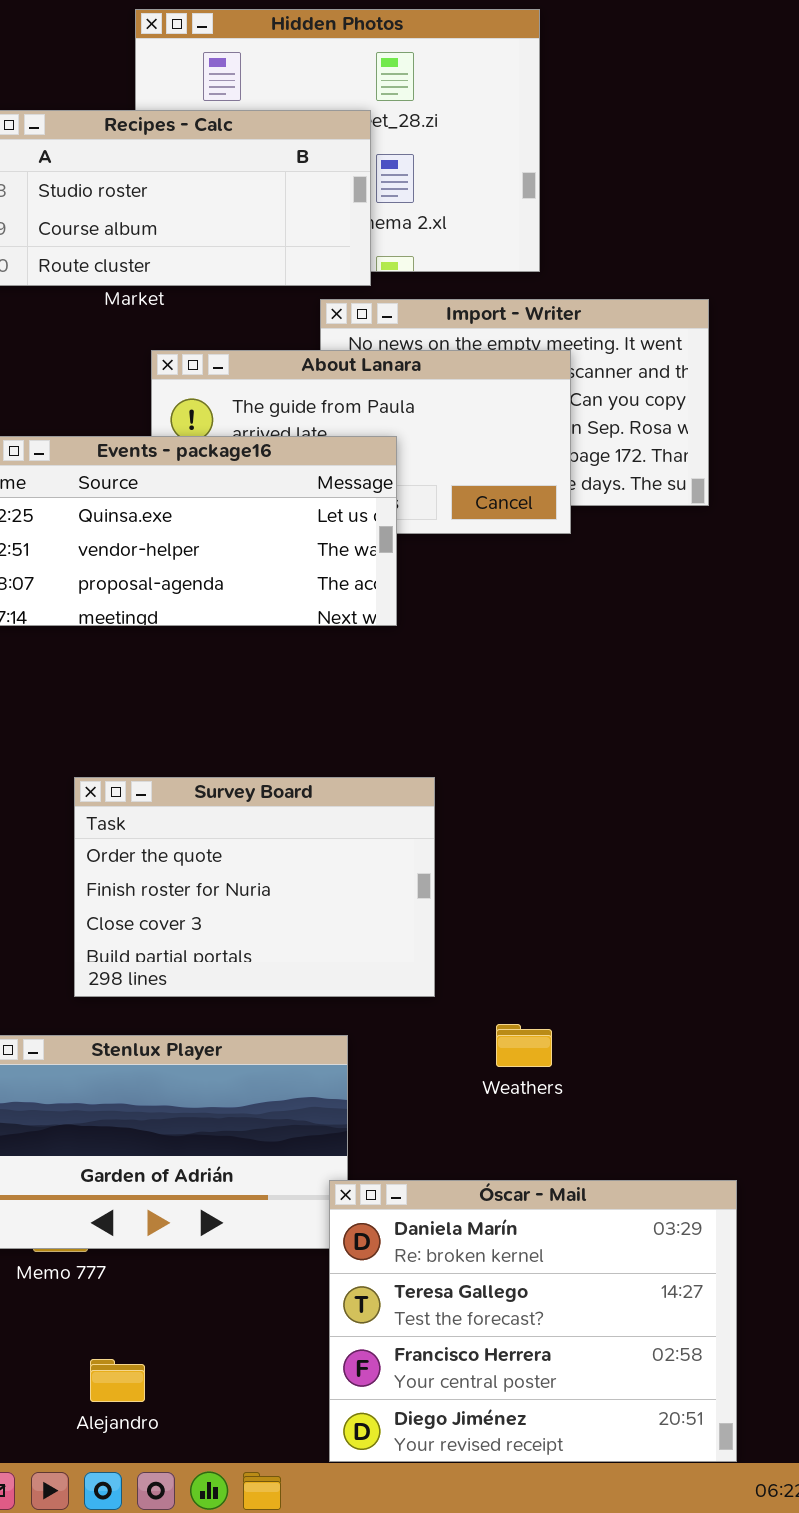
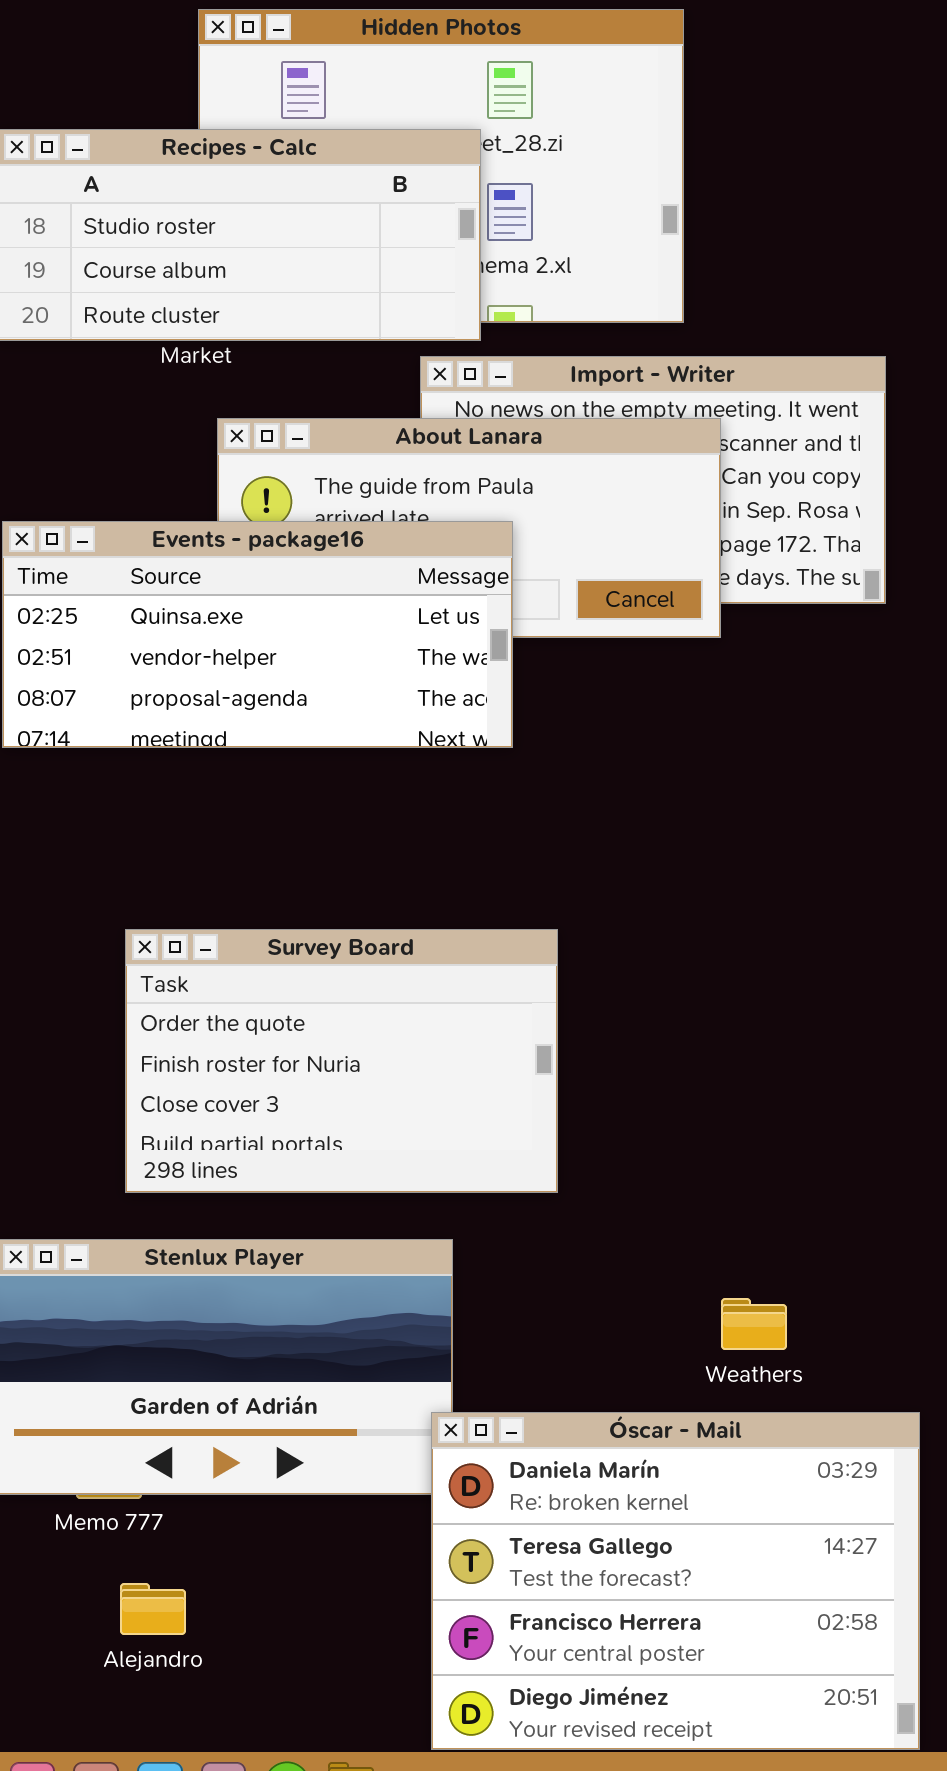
Weathers: [496,1024,552,1067] -> [721,1298,787,1350], moved
Alejandro: [90,1359,145,1402] -> [120,1583,186,1635], moved

